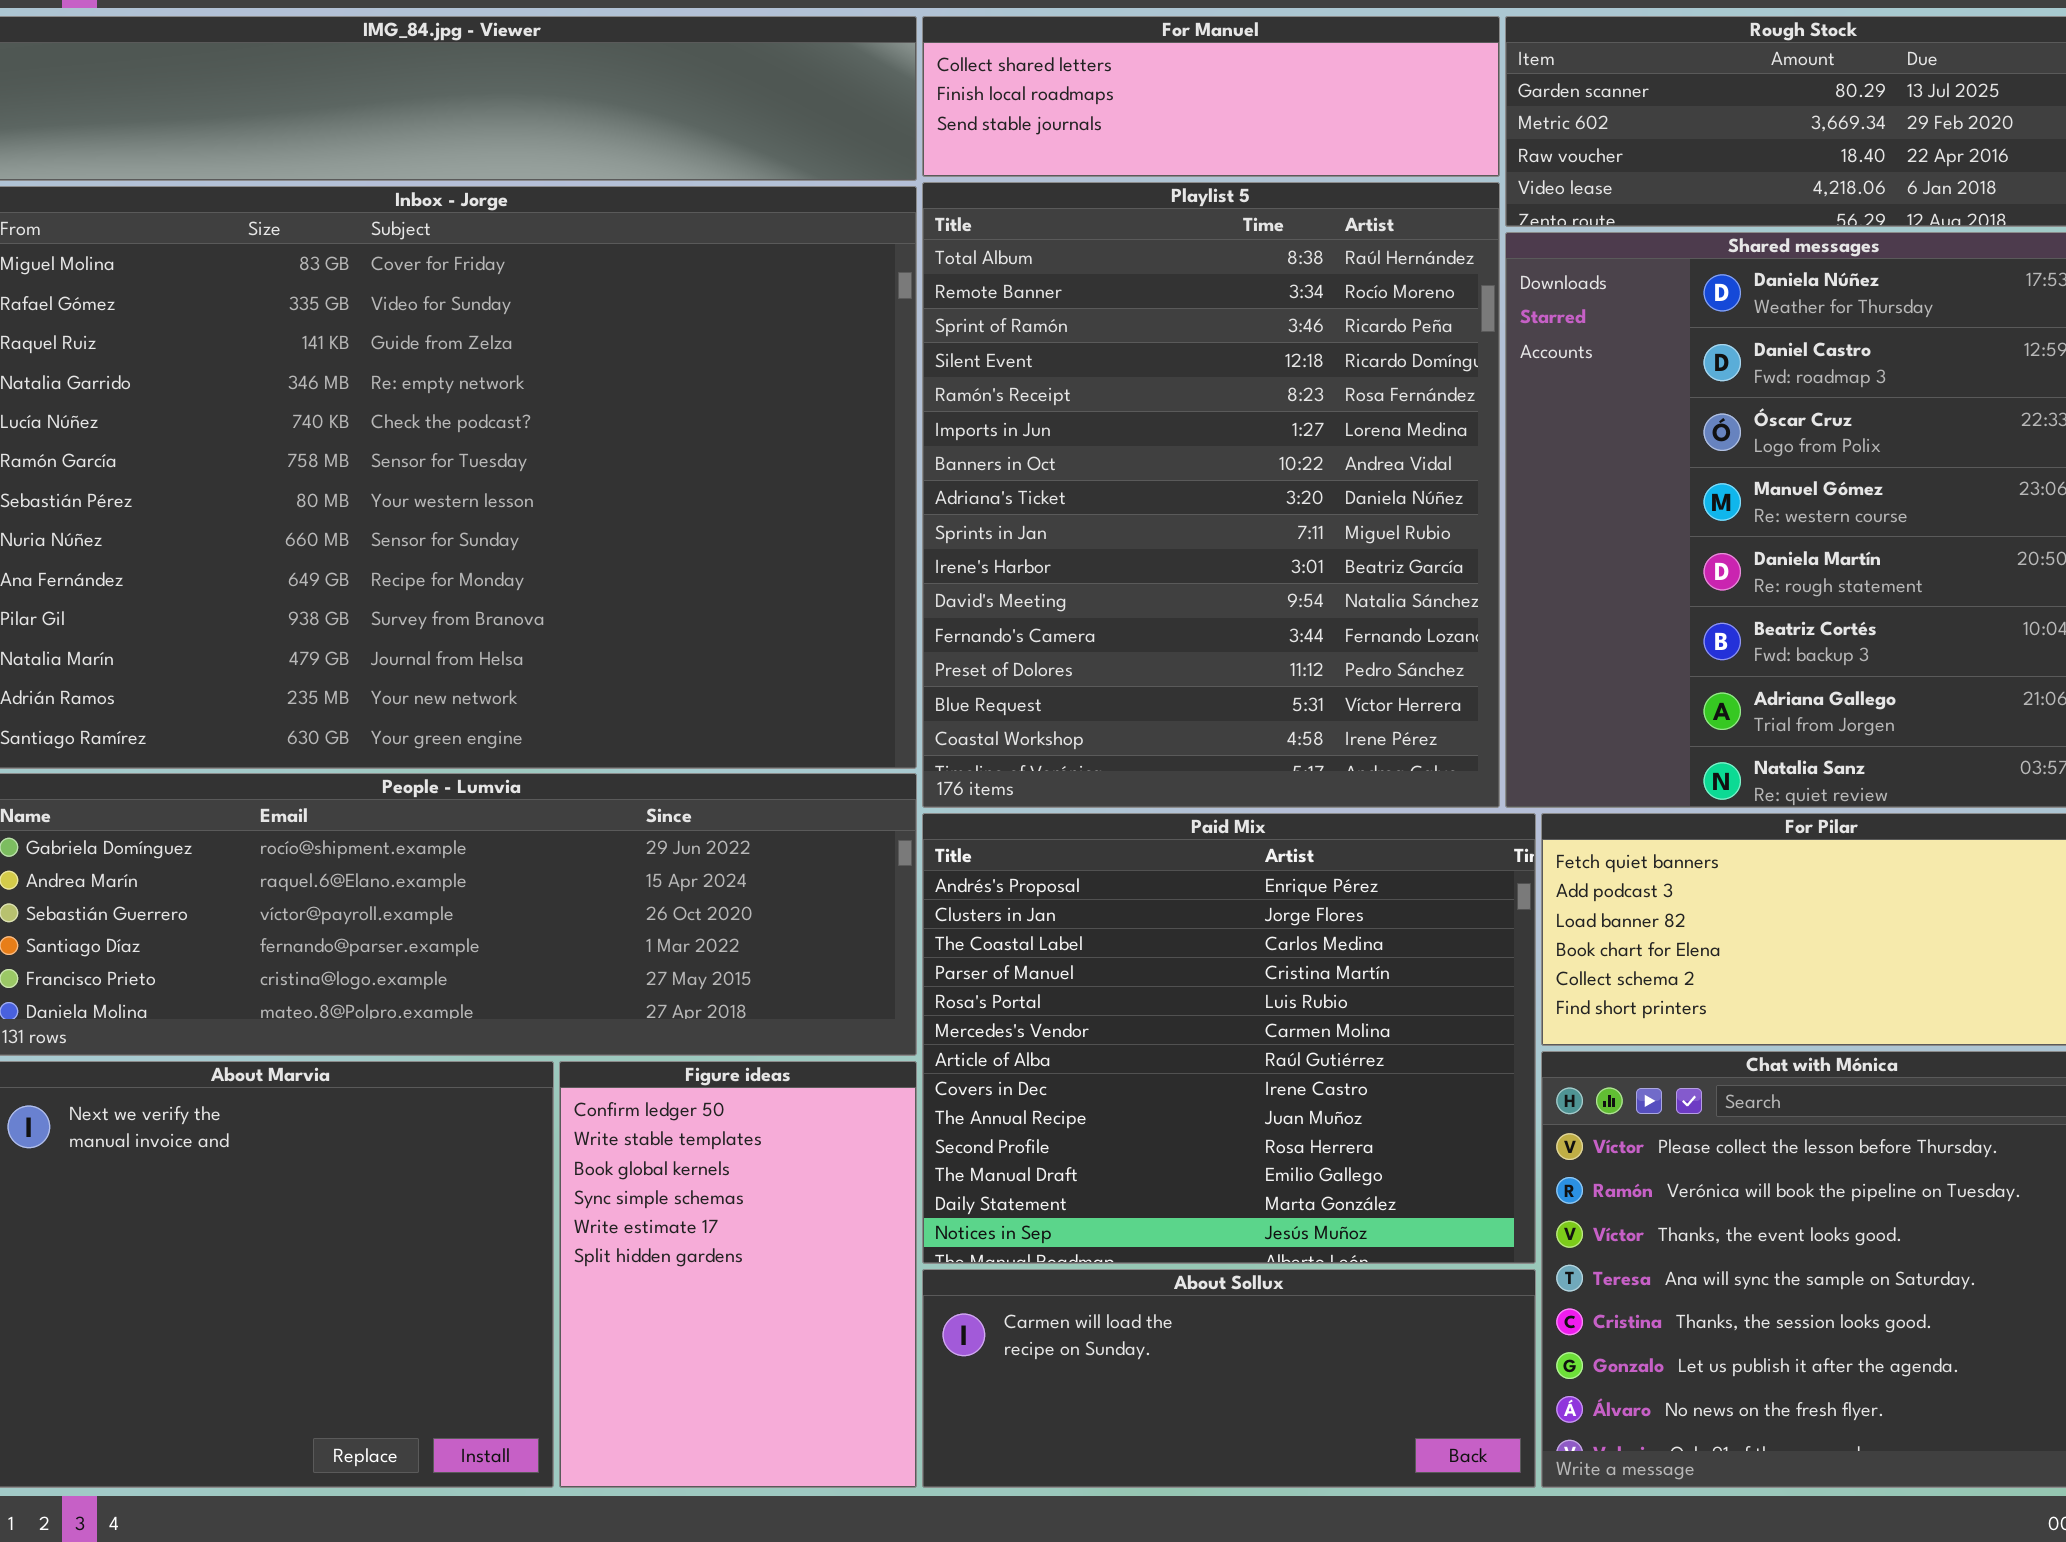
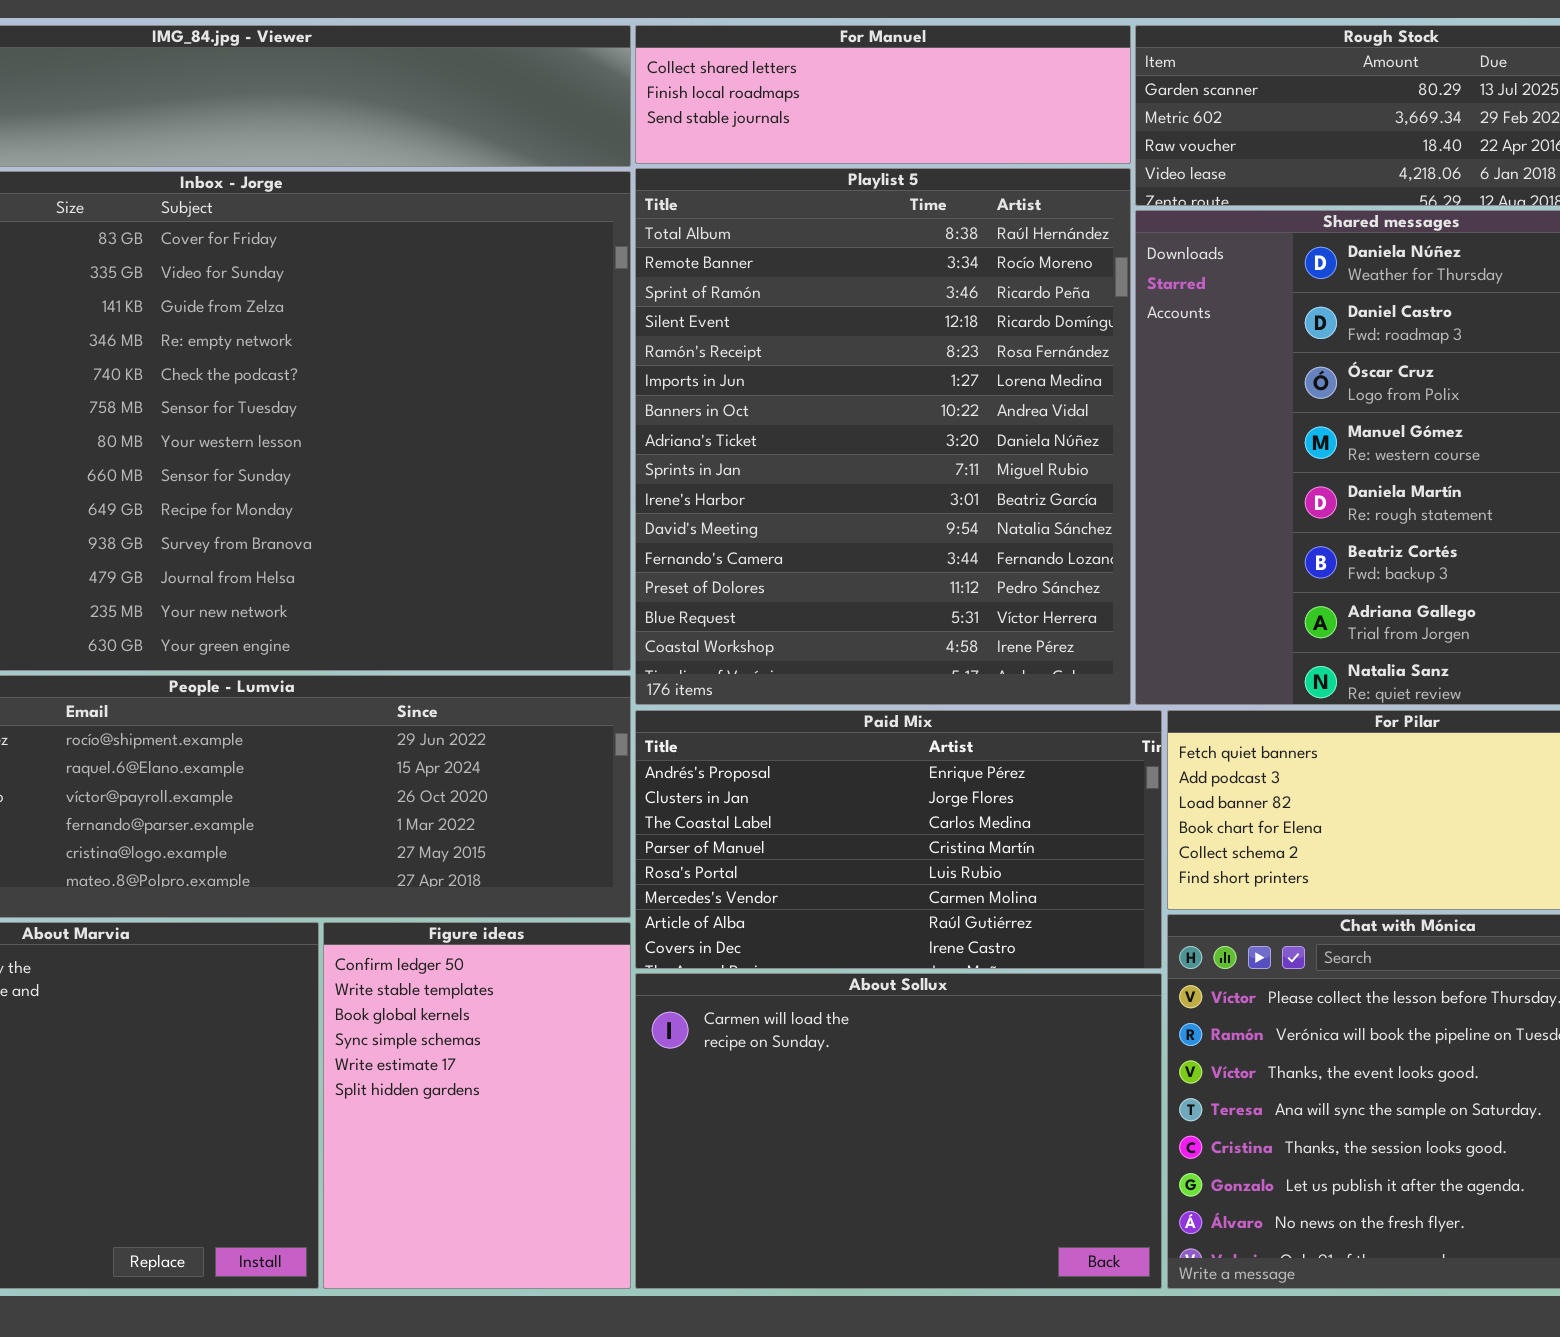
Paid Mix: [922,813,1536,1264] -> [635,710,1162,969], resized
About Sollux: [922,1269,1536,1488] -> [635,973,1162,1289], resized

